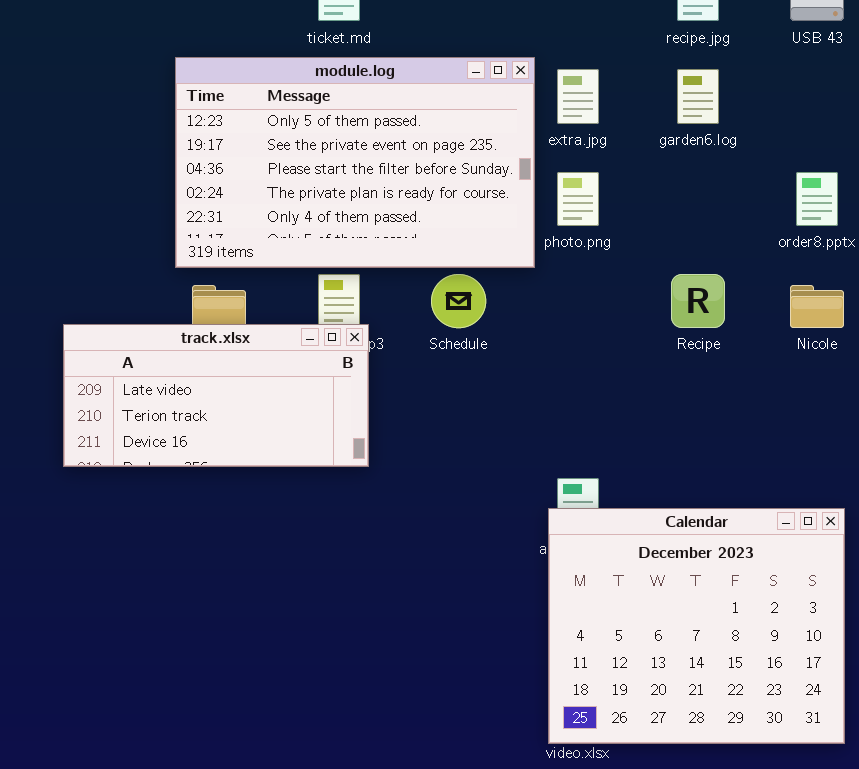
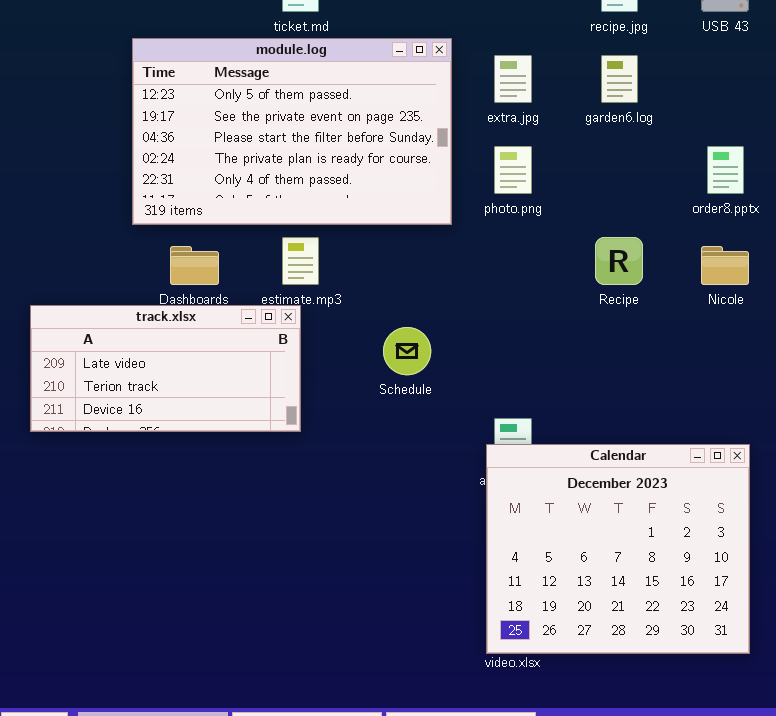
module.log: [175,57,535,268] -> [132,38,452,225], moved
Schedule: [431,274,486,328] -> [383,327,431,375], moved
track.xlsx: [63,324,369,467] -> [30,305,301,432], moved

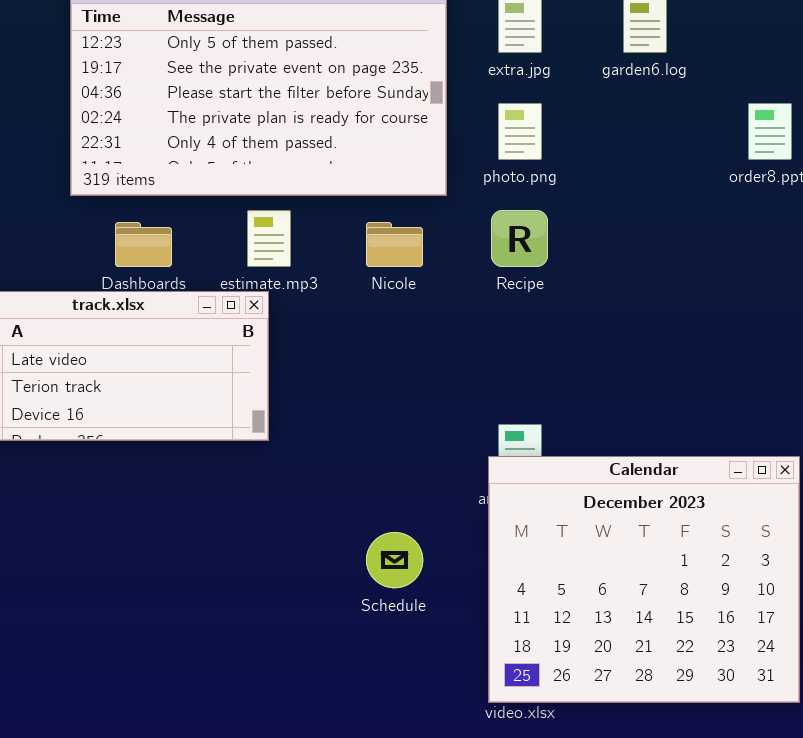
Recipe: [595,237,643,285] -> [491,210,548,267], moved
Nicole: [701,246,749,285] -> [366,222,423,267], moved
Schedule: [383,327,431,375] -> [366,532,423,588], moved

